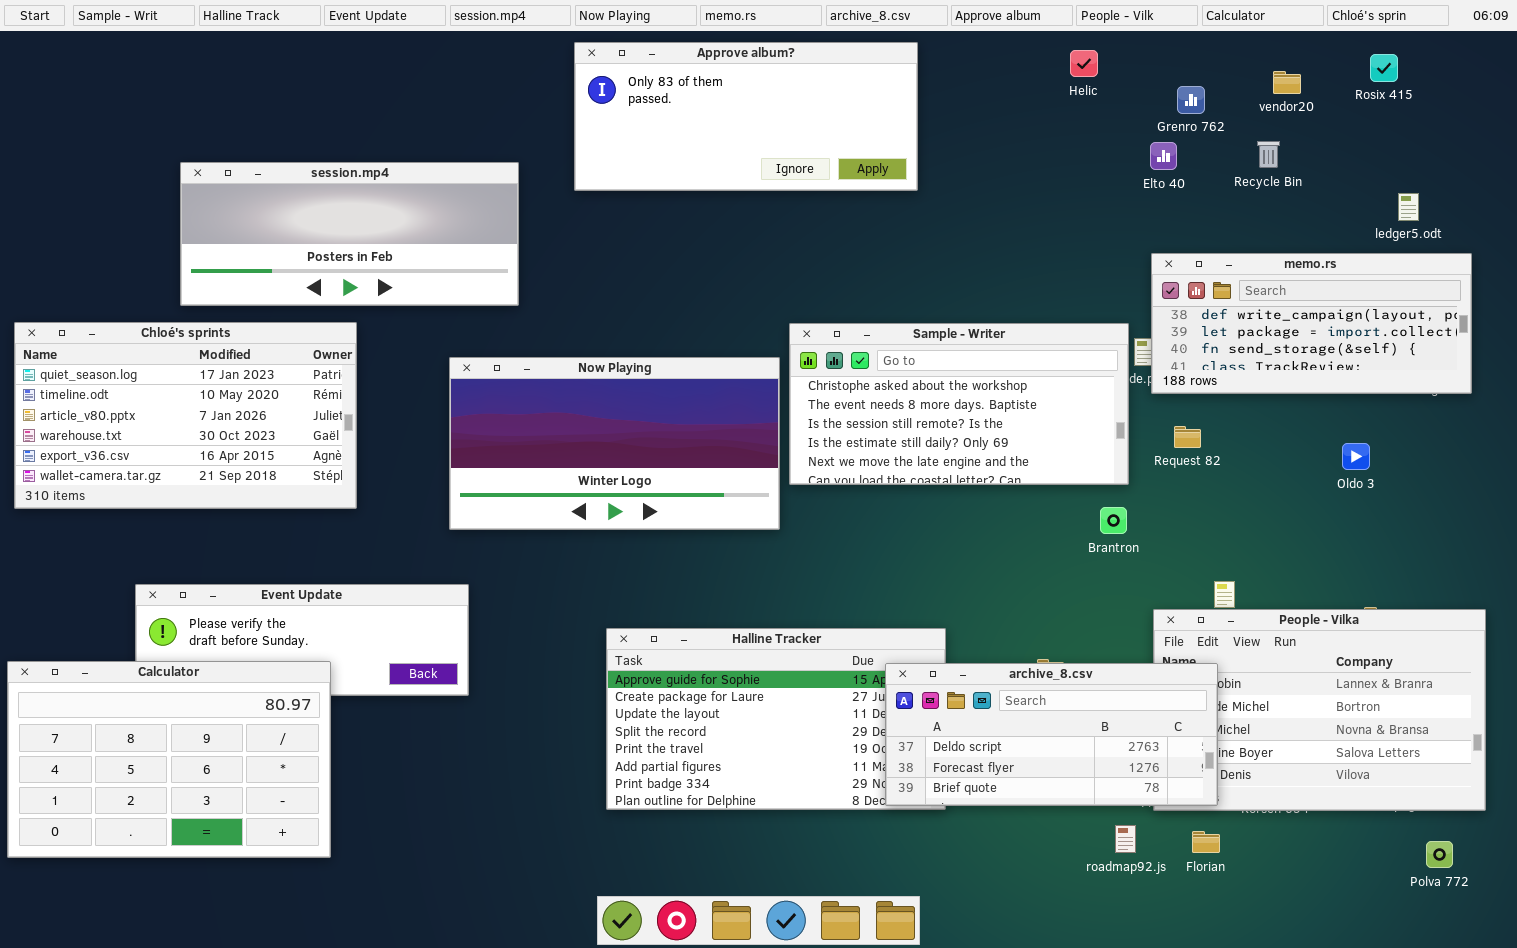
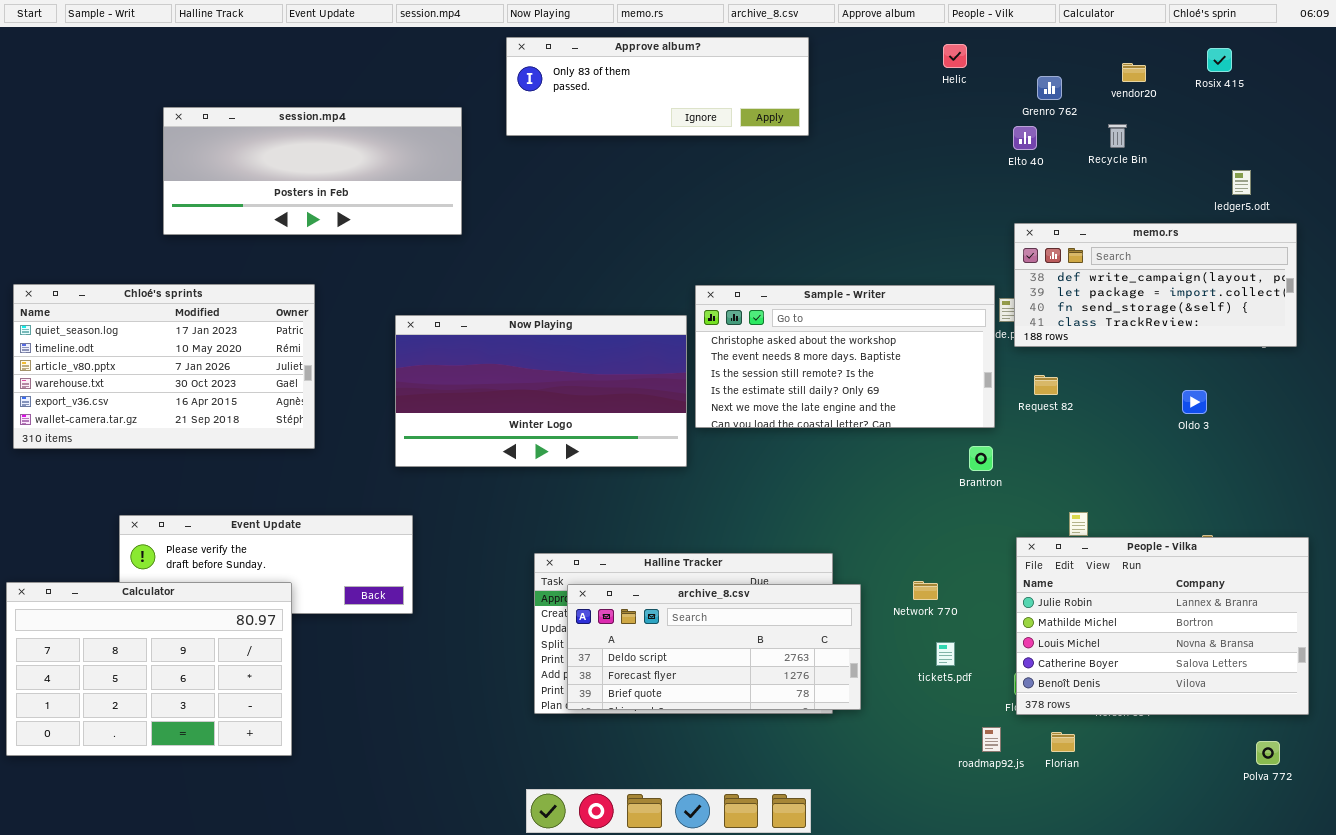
Approve album?: [574,42,918,191] -> [506,37,809,136], resized
session.mp4: [180,162,519,306] -> [163,107,462,235], moved
archive_8.csv: [885,663,1218,806] -> [567,584,861,710], moved

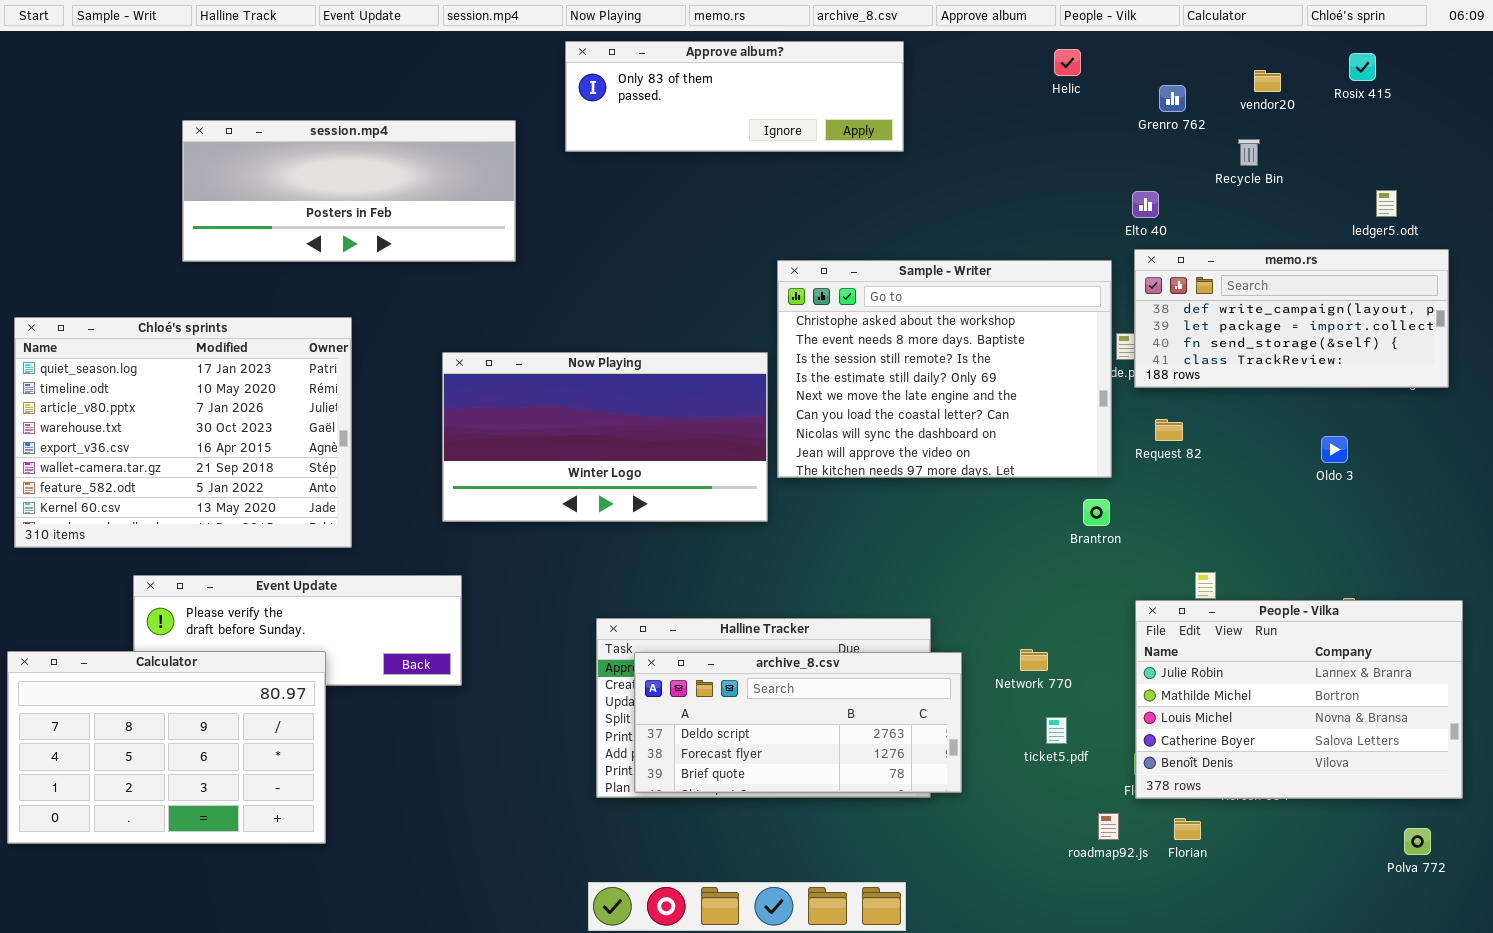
Elto 40: [1013,126,1037,150] -> [1132,191,1159,218], moved
Chloé's sprints: [13,284,315,449] -> [14,317,352,548], resized
Sample - Writer: [695,285,995,428] -> [777,260,1112,478], resized

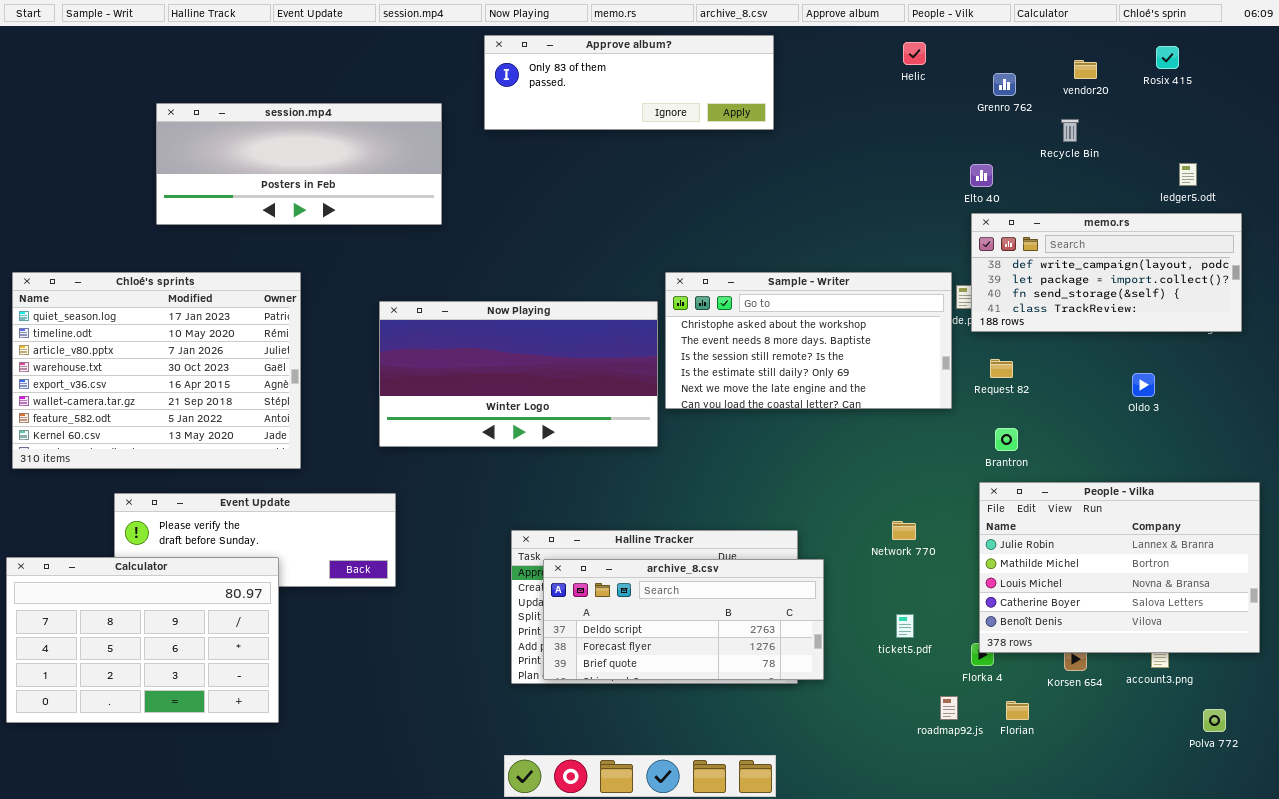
Sample - Writer: [777,260,1112,478] -> [665,272,952,409], resized
Brantron: [1083,499,1110,526] -> [995,428,1018,451], moved
People - Vilka: [1135,600,1463,799] -> [979,482,1260,653], moved
Network 770: [1020,649,1048,671] -> [892,521,916,540], moved

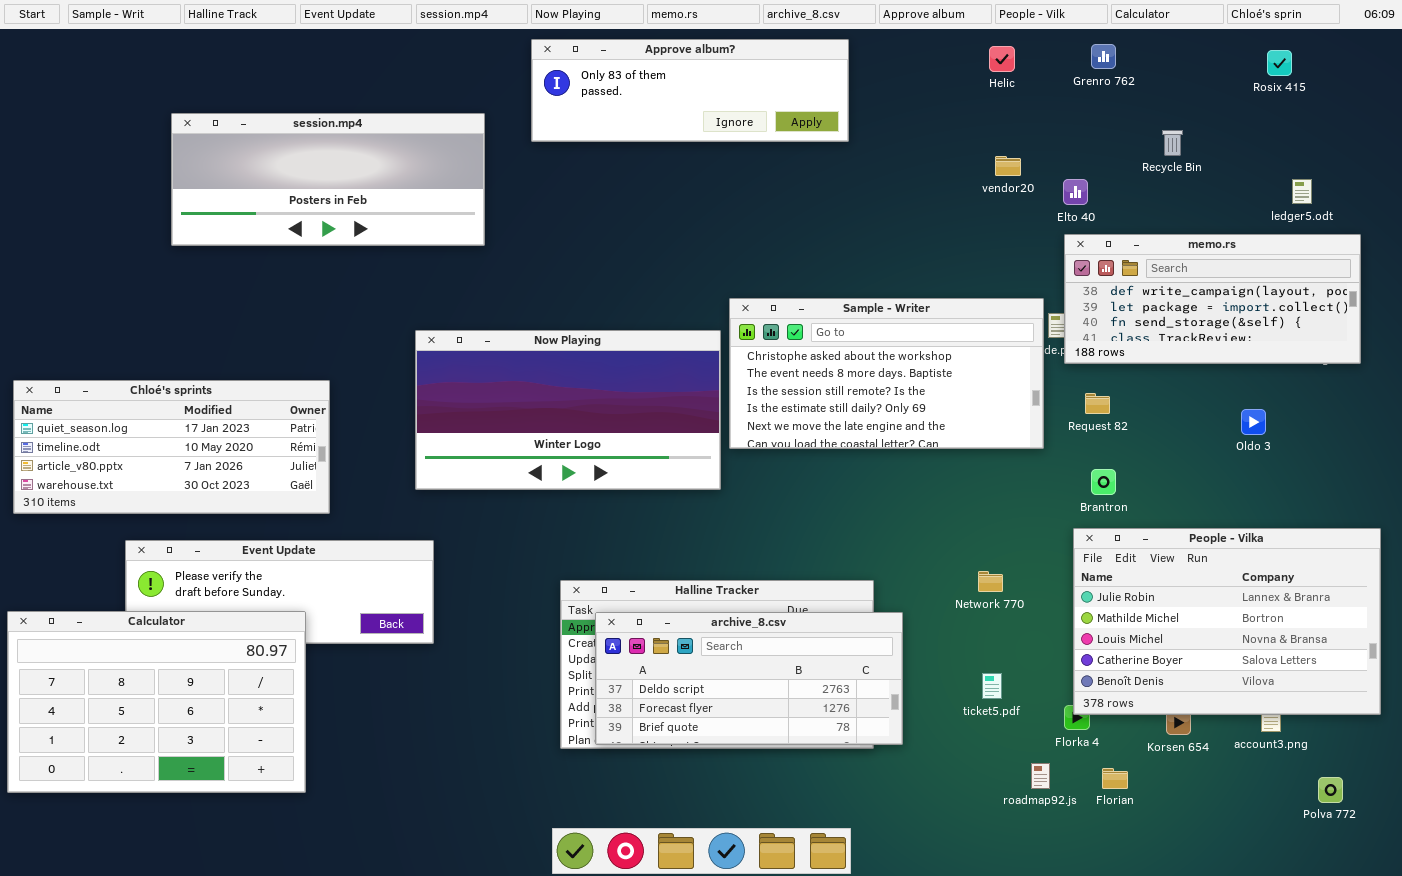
vendor20: [1074,60,1097,79] -> [995,156,1021,176], moved
Grenro 762: [993,73,1016,96] -> [1091,44,1116,69], moved
Chloé's sprints: [12,272,301,469] -> [13,380,330,514], resized

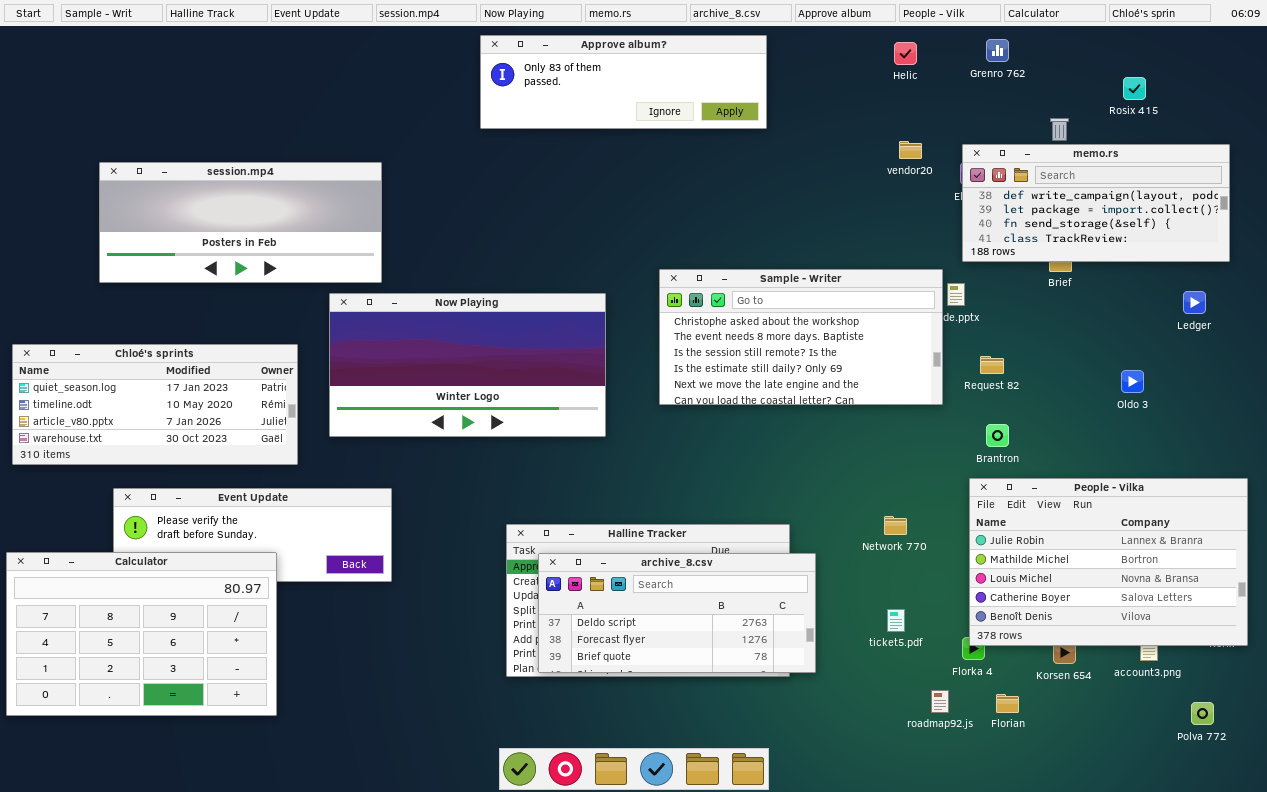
Rosix 415: [1267,50,1292,76] -> [1123,77,1146,100], moved
session.mp4: [171,113,485,246] -> [99,162,382,283], moved
memo.rs: [1064,234,1361,364] -> [962,144,1230,262], moved
Now Playing: [415,330,721,490] -> [329,293,606,437], moved

